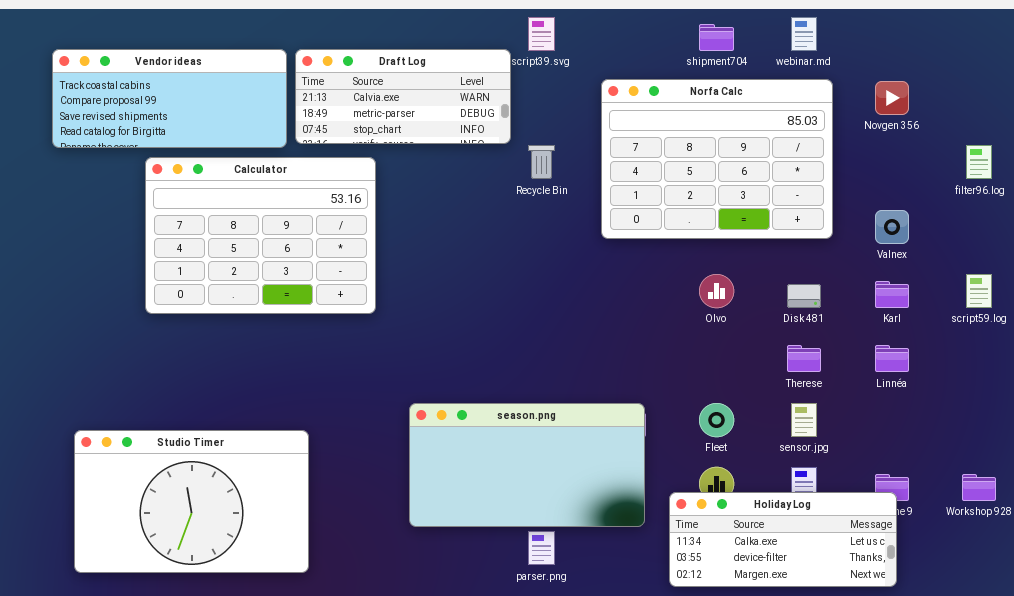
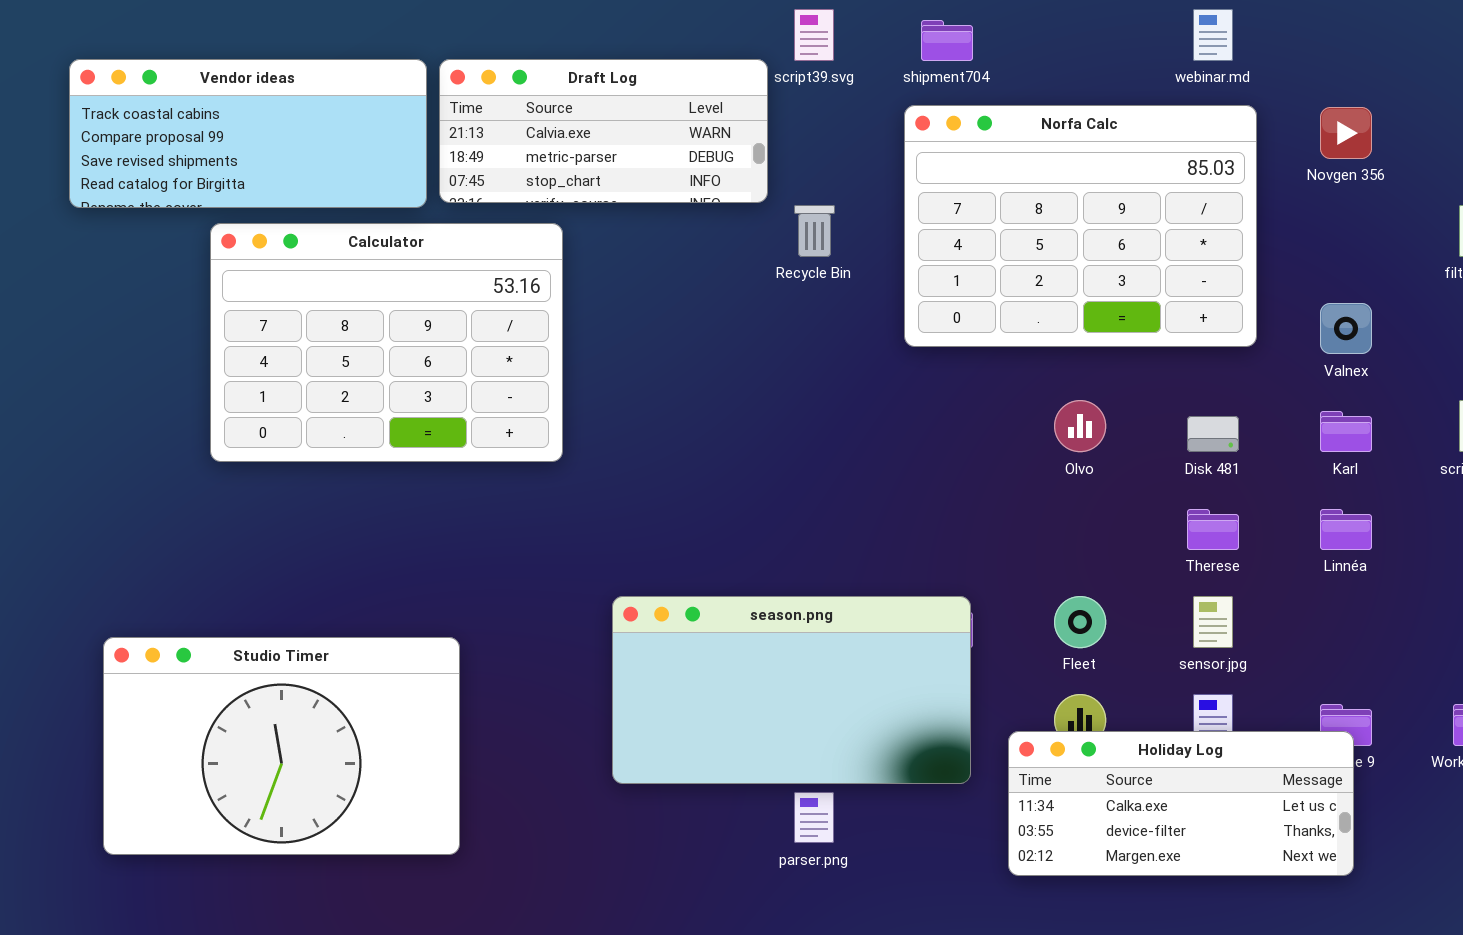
shipment704: [699,24,734,51] -> [921,20,973,61], moved

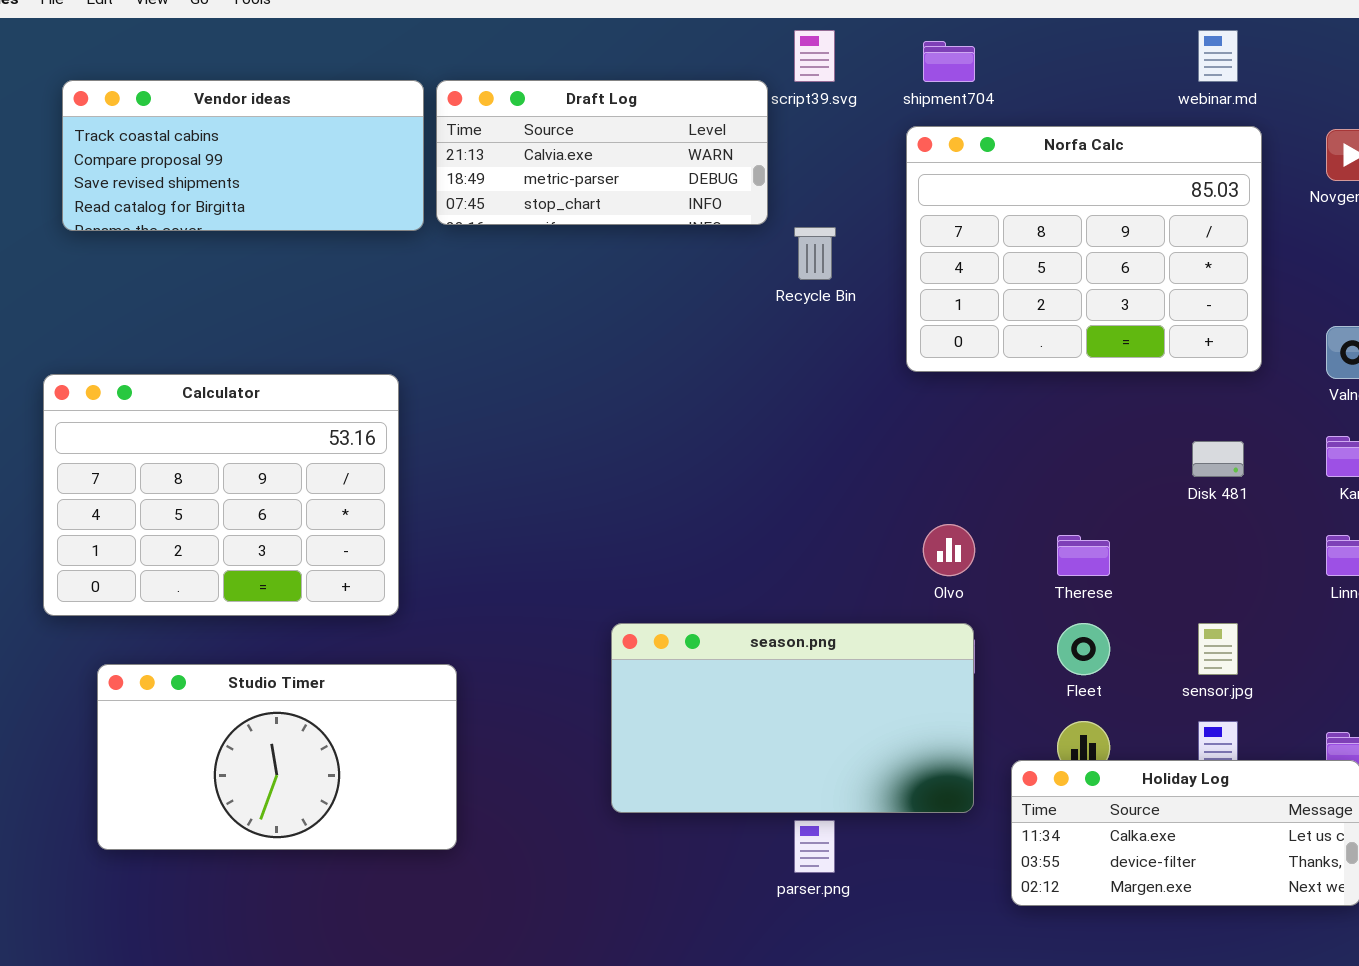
Calculator: [210,223,563,462] -> [43,374,399,616], moved
Olvo: [1054,400,1106,452] -> [923,524,975,576], moved
Therese: [1187,509,1239,550] -> [1057,535,1110,576], moved
Studio Timer: [103,637,460,855] -> [97,664,457,850], resized

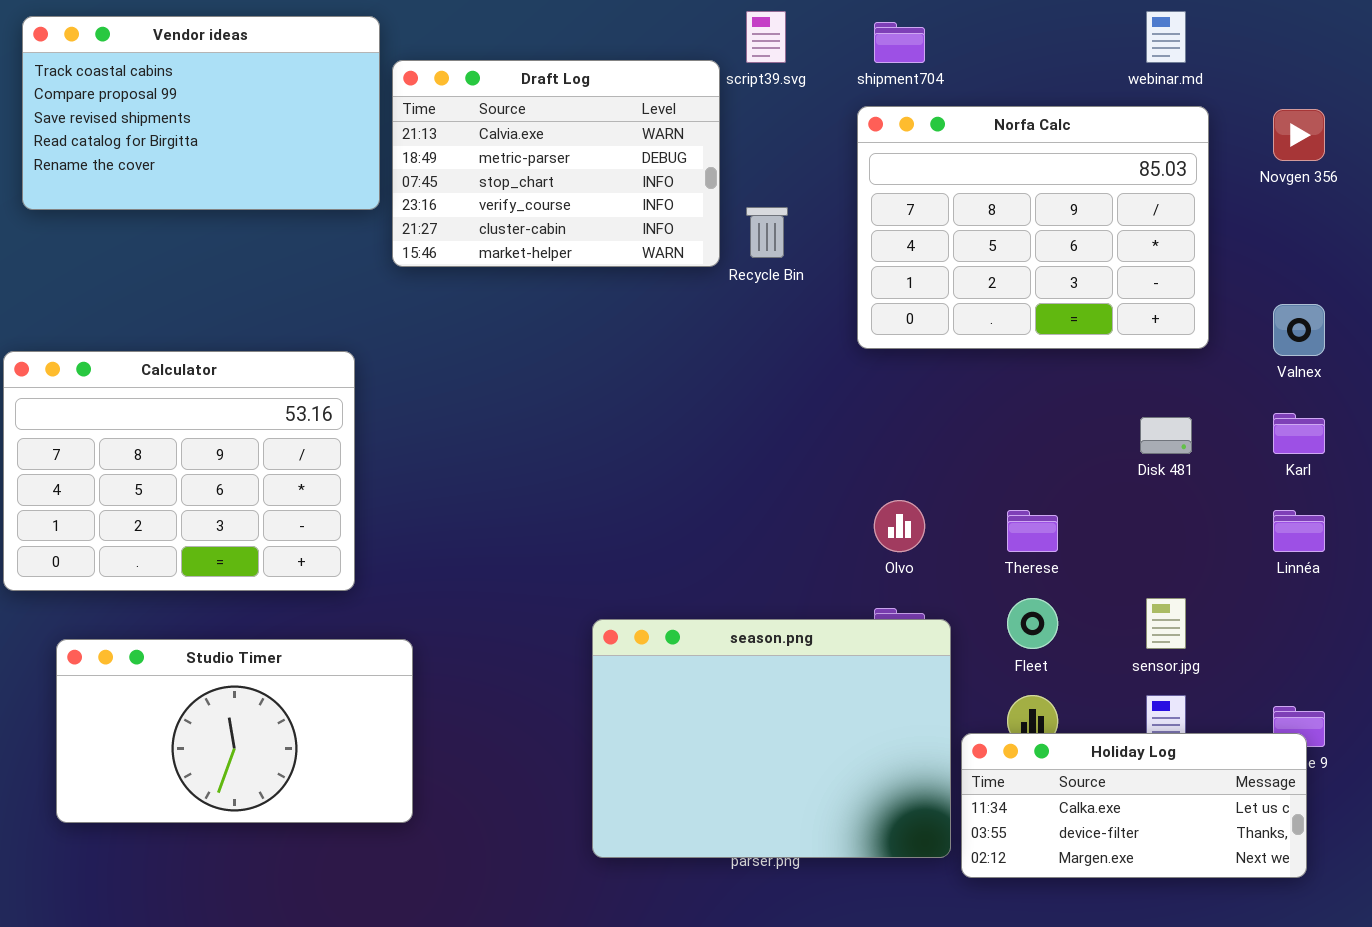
Vendor ideas: [62,80,424,231] -> [22,16,380,210], resized
Draft Log: [436,80,768,225] -> [392,60,720,267], resized
season.png: [611,623,974,813] -> [592,619,951,858], moved, resized

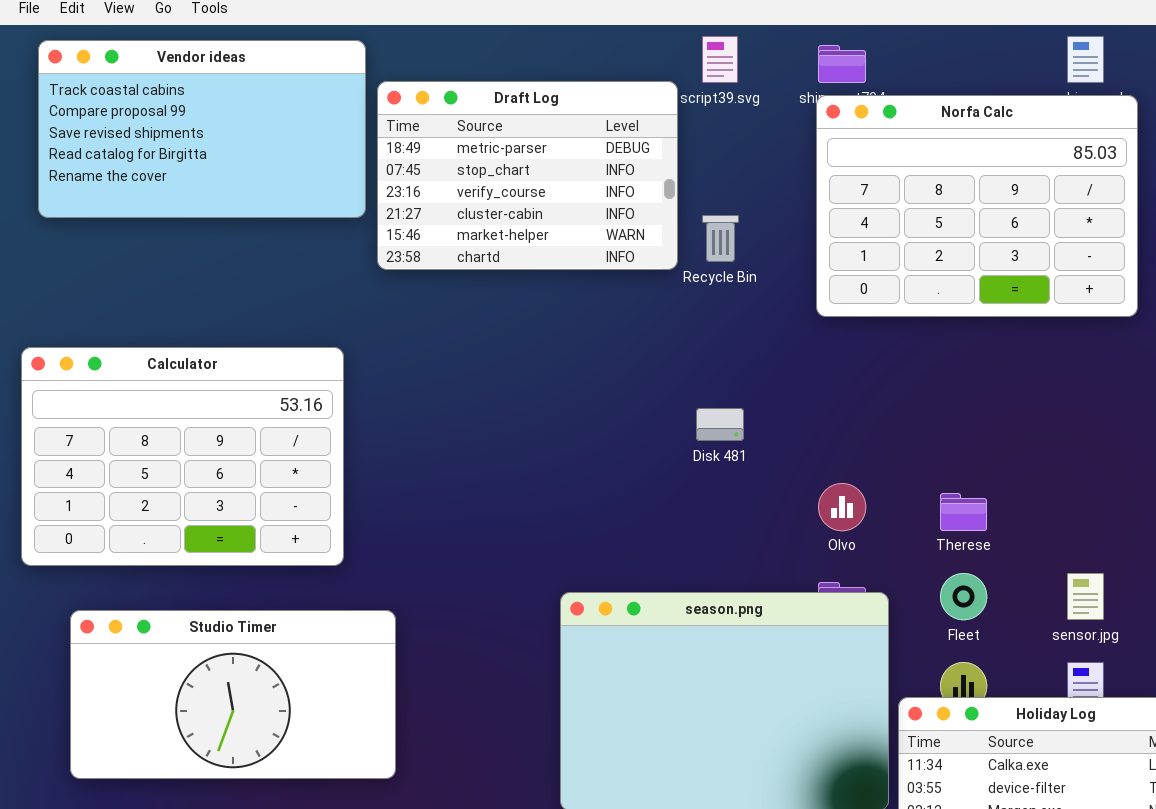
Draft Log: [392,60,720,267] -> [377,81,678,270], scrolled down 1 row
Norfa Calc: [857,106,1209,349] -> [816,95,1138,317], moved
Disk 481: [1140,417,1192,454] -> [696,408,744,441], moved

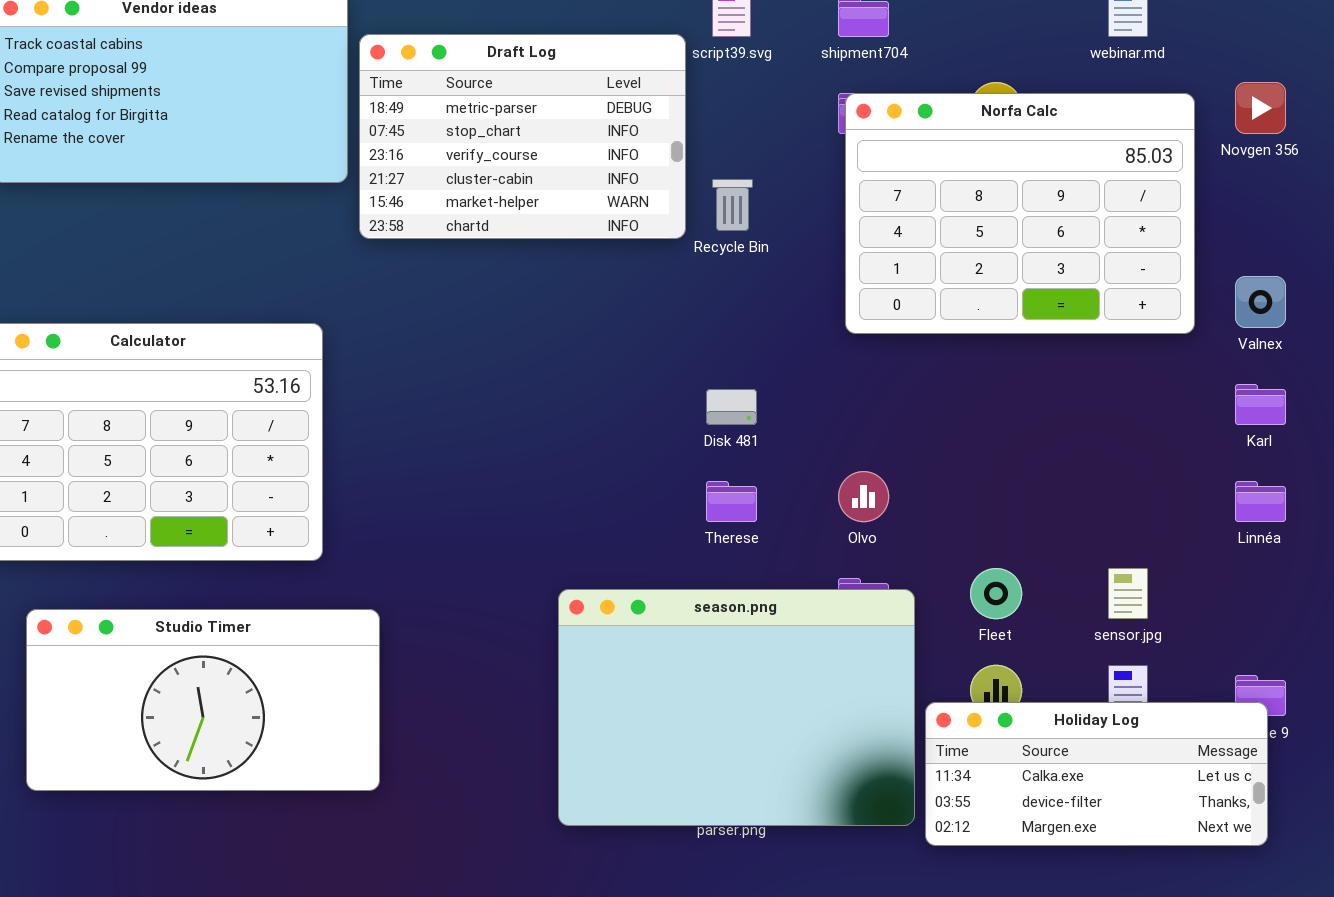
Norfa Calc: [816,95,1138,317] -> [845,93,1195,334], moved
Therese: [940,493,987,531] -> [706,481,757,522], moved

